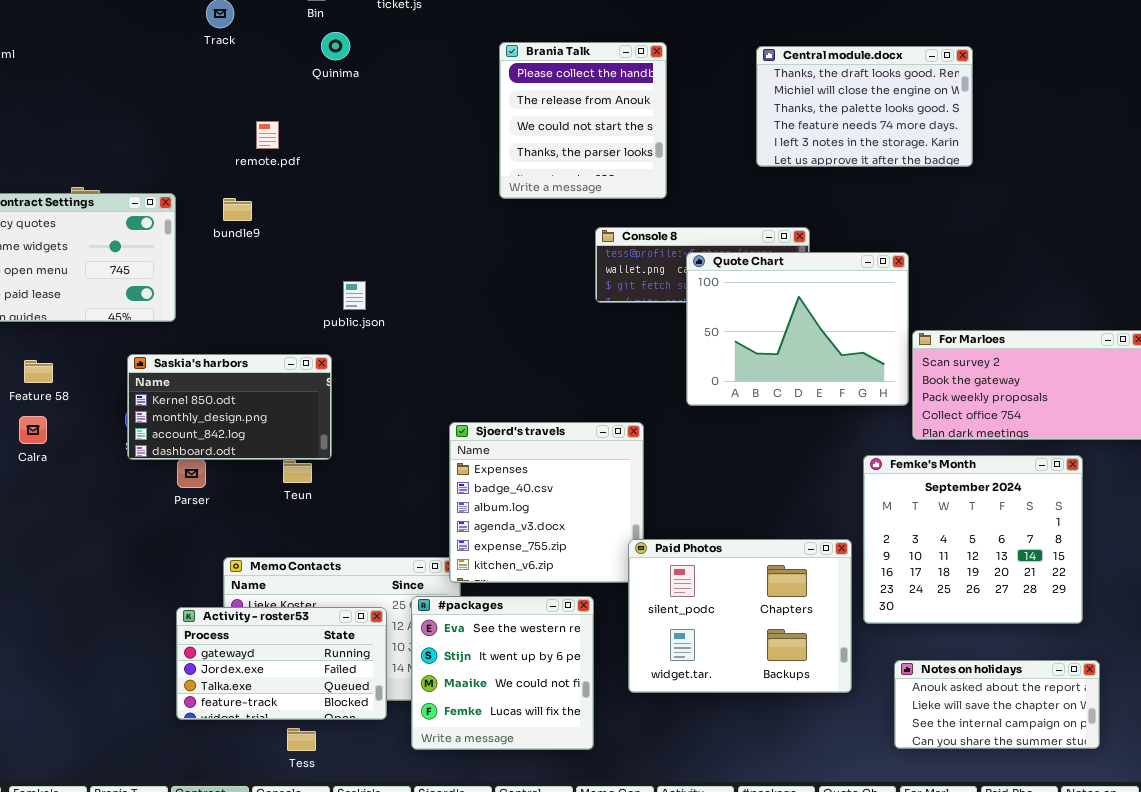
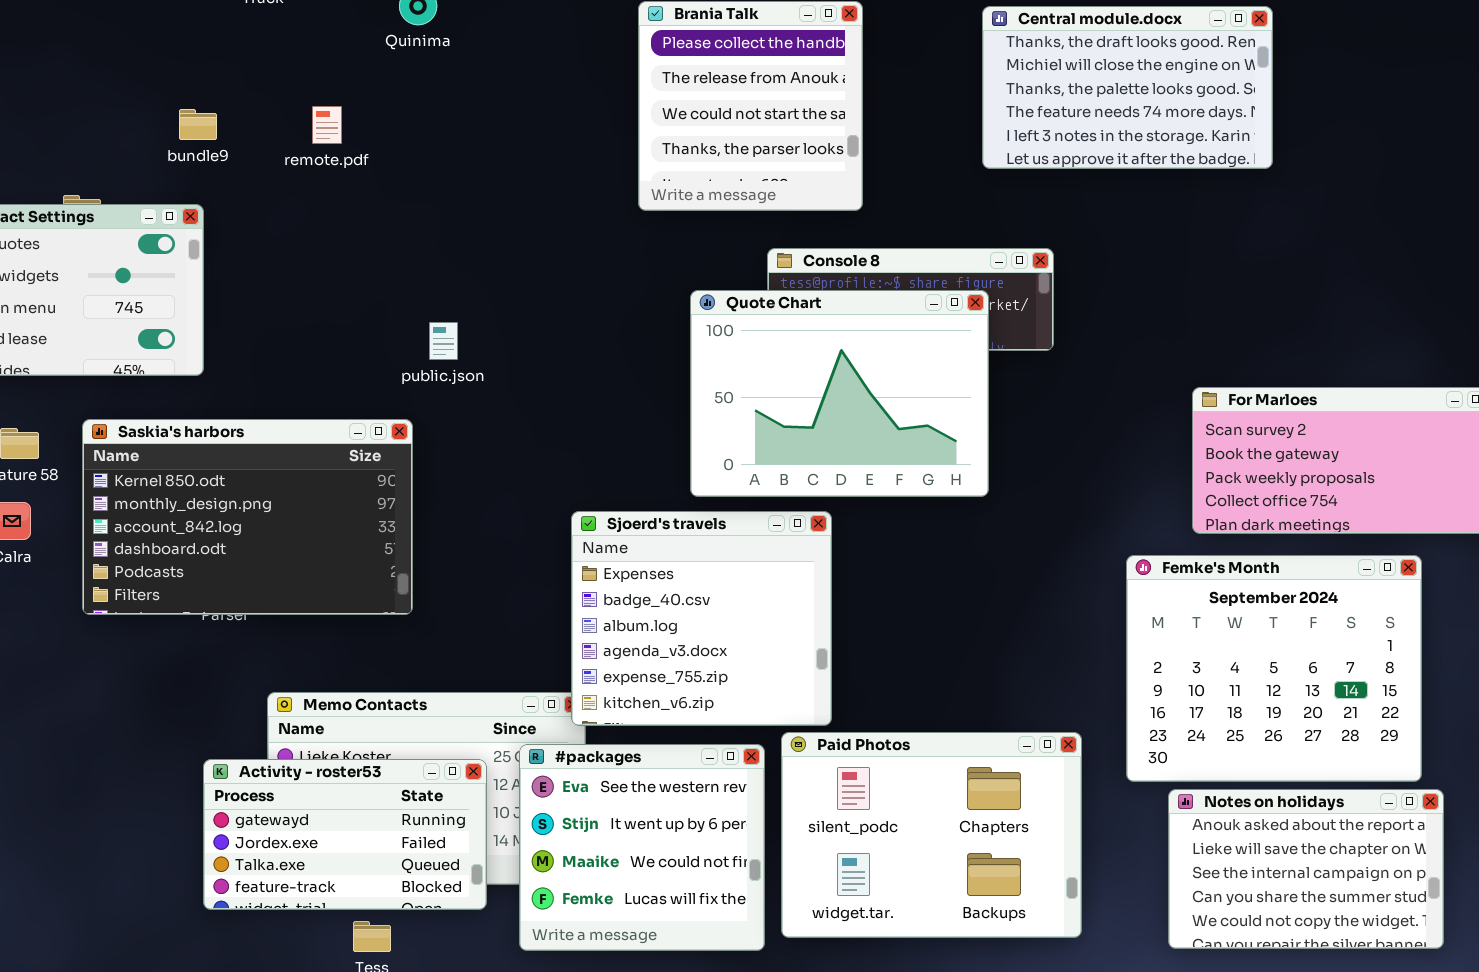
bundle9: [223,198,252,221] -> [179,109,217,140], moved
Quote Chart: [686,252,909,406] -> [690,290,989,497], moved
Saskia's harbors: [127,354,332,460] -> [82,419,413,615], resized
Paid Photos: [628,539,852,693] -> [781,732,1082,938], moved
Notes on holidays: [894,660,1100,749] -> [1168,789,1444,949], resized

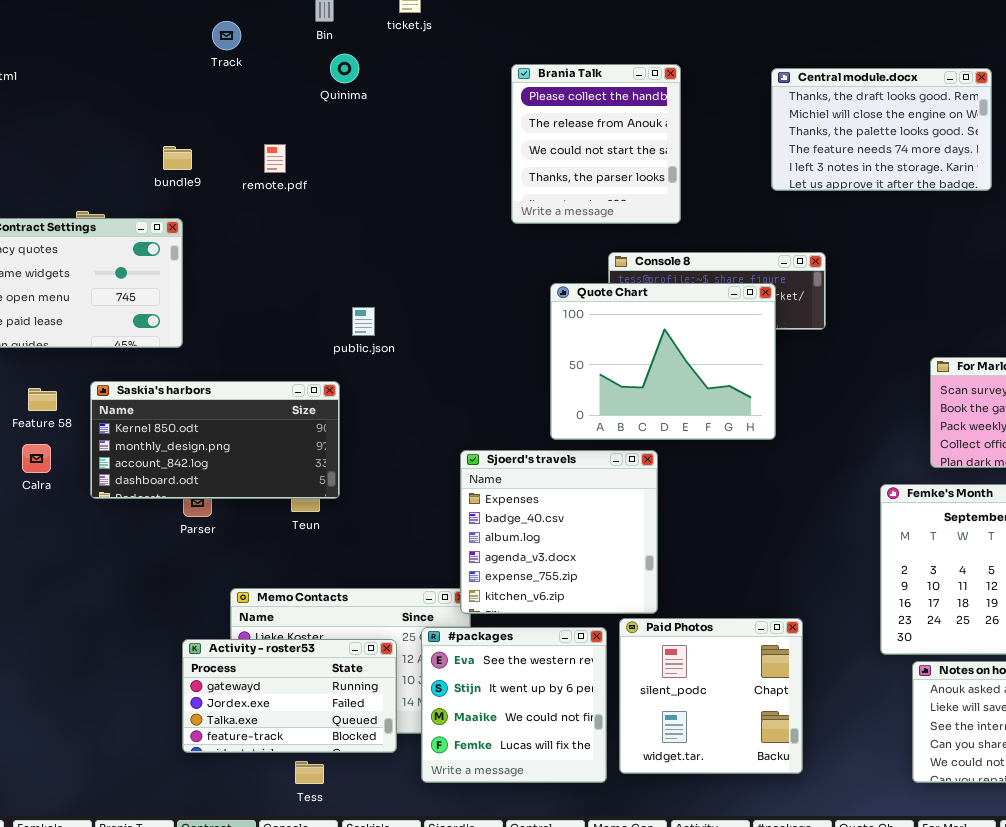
Saskia's harbors: [82,419,413,615] -> [90,381,340,499], resized
Paid Photos: [781,732,1082,938] -> [619,618,803,774], resized

